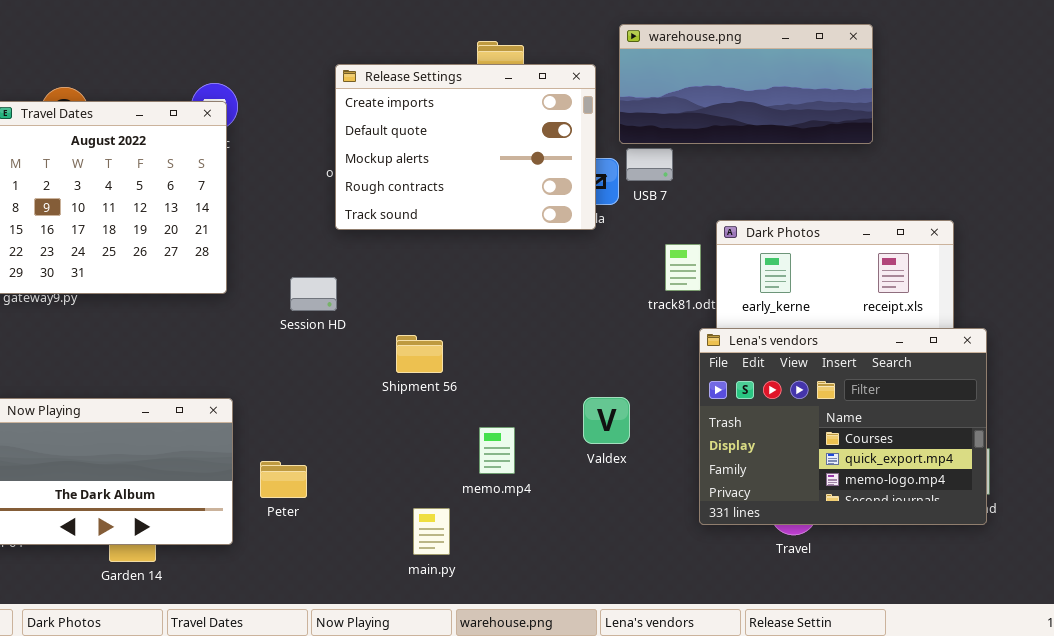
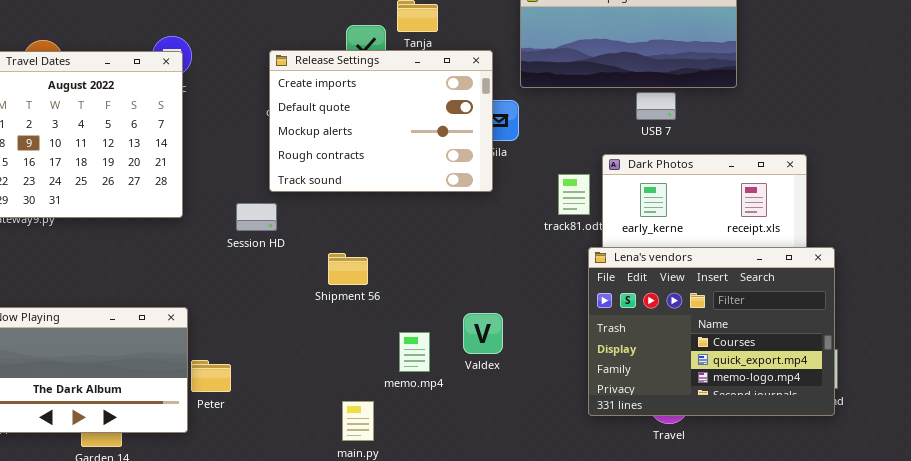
Release Settings: [335,64,596,230] -> [269,50,493,192], moved
USB 7: [626,148,673,181] -> [636,92,676,120], moved
Valdex: [583,397,630,444] -> [463,313,503,354], moved
Peter: [260,461,307,498] -> [191,360,231,392], moved

